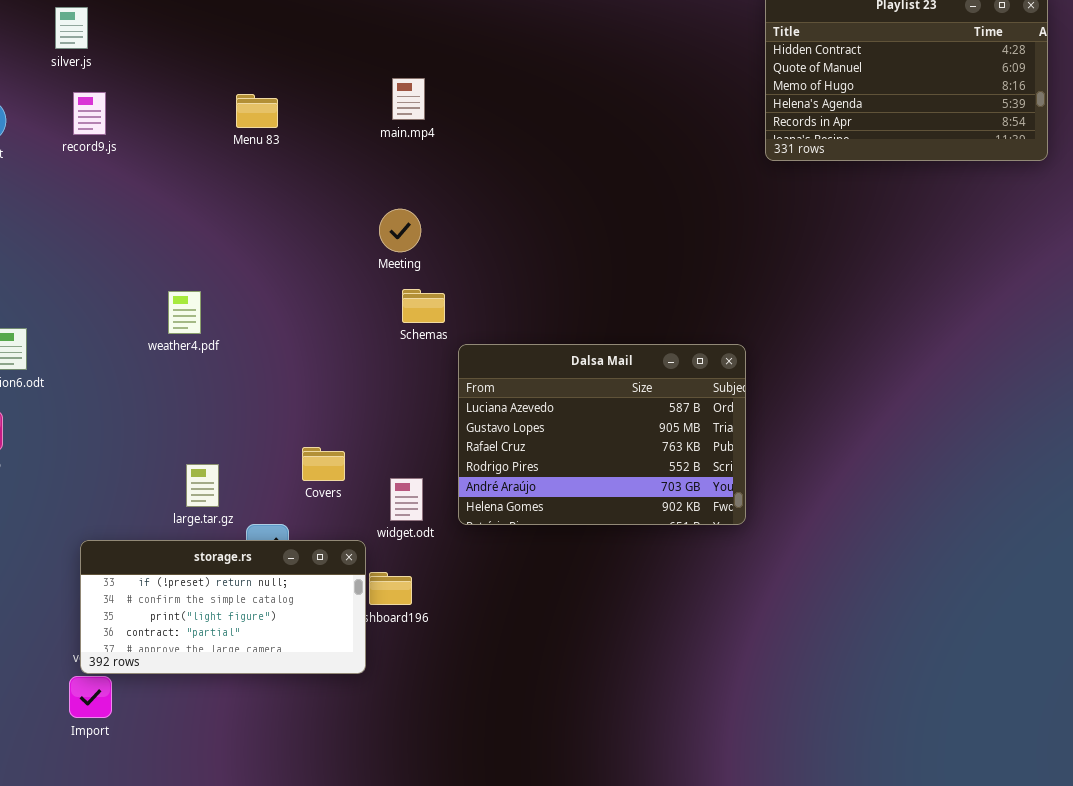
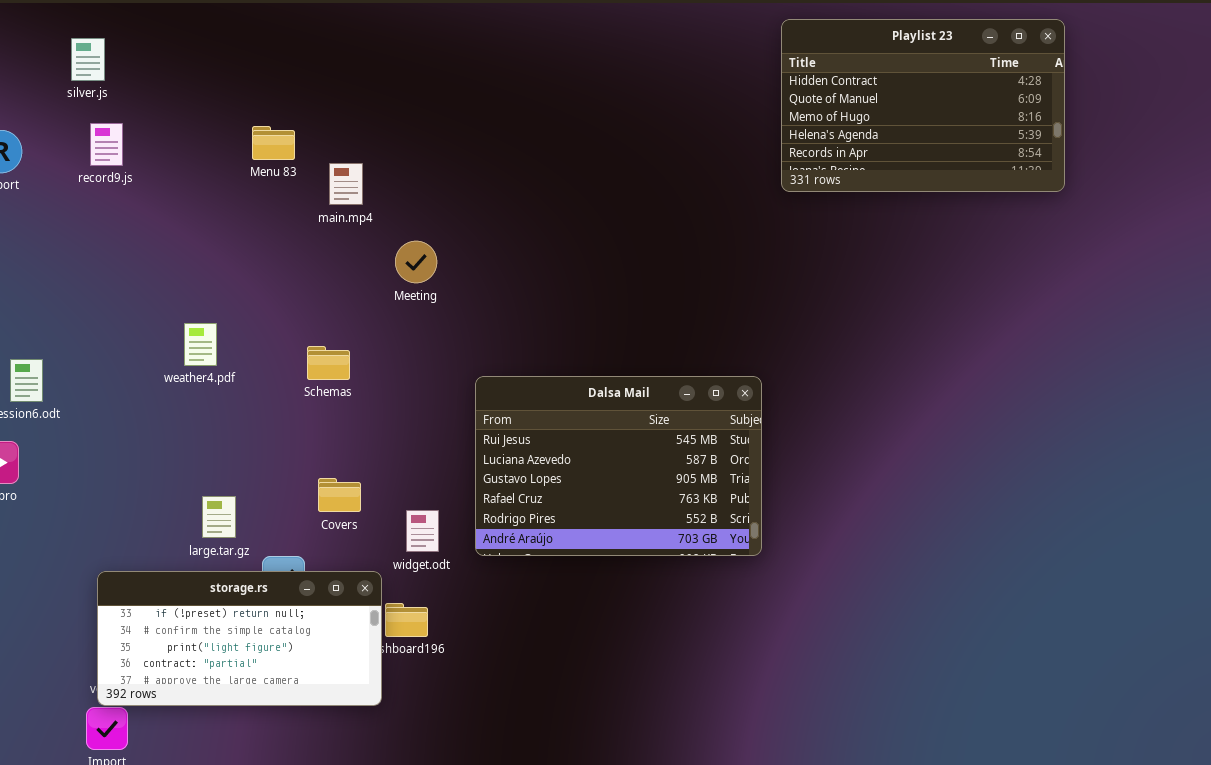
main.mp4: [392,78,425,120] -> [329,163,363,205], moved
Schemas: [402,289,445,323] -> [307,346,350,380], moved
Dalsa Mail: [458,344,746,525] -> [475,376,762,556], scrolled up 1 row

